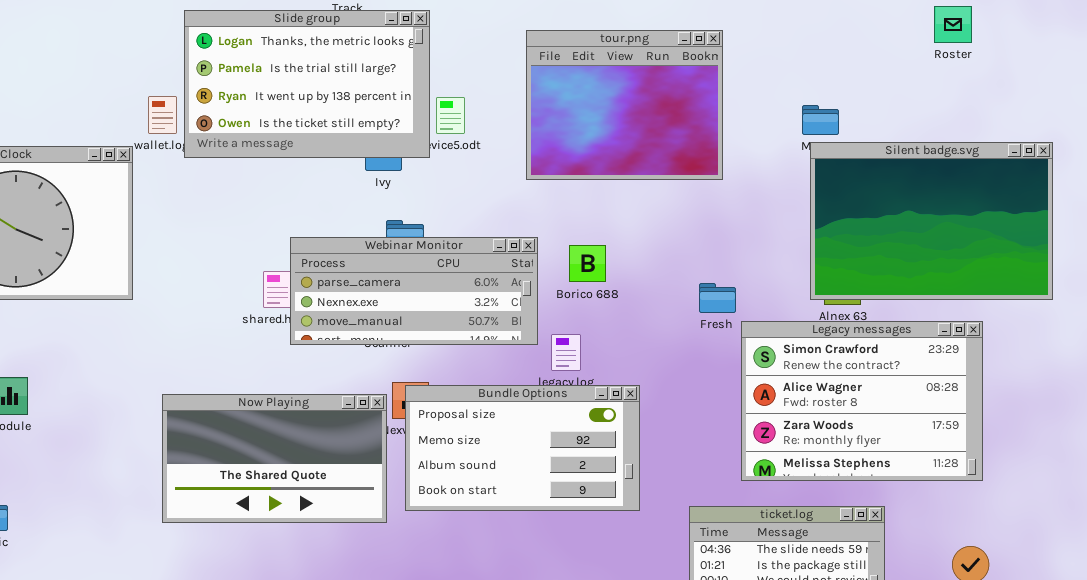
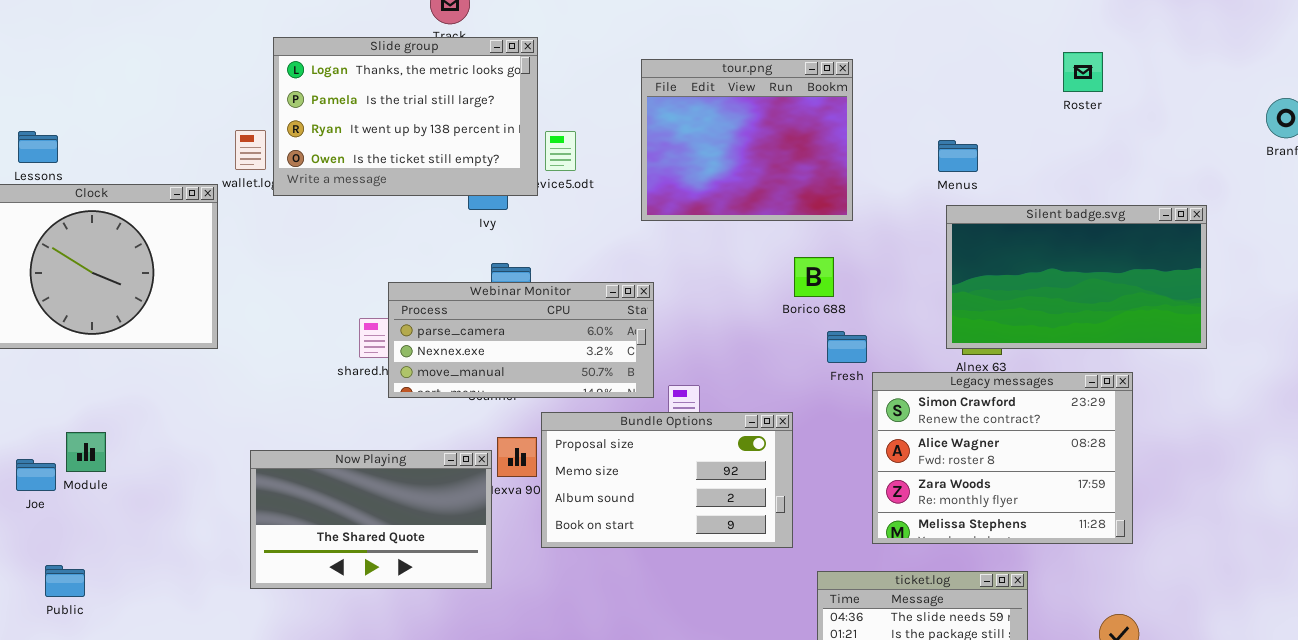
Roster: [934,6,972,43] -> [1063,52,1103,92], moved
Silent badge.svg: [810,142,1053,300] -> [946,205,1207,349], resized
Borico 688: [569,245,606,282] -> [794,257,834,297], moved
Bundle Options: [405,385,640,511] -> [541,412,793,548], moved

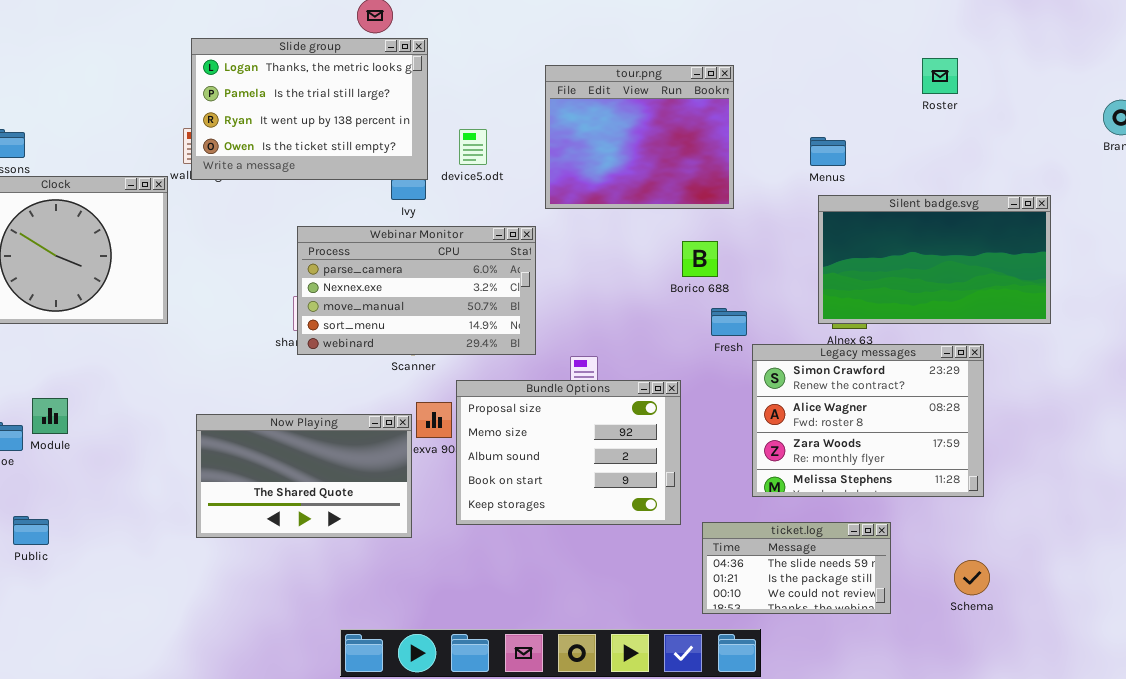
Slide group: [273,37,538,196] -> [191,38,428,180], moved
Webinar Monitor: [388,282,654,398] -> [297,226,536,355], moved, resized
Bundle Options: [541,412,793,548] -> [456,380,681,525], resized

